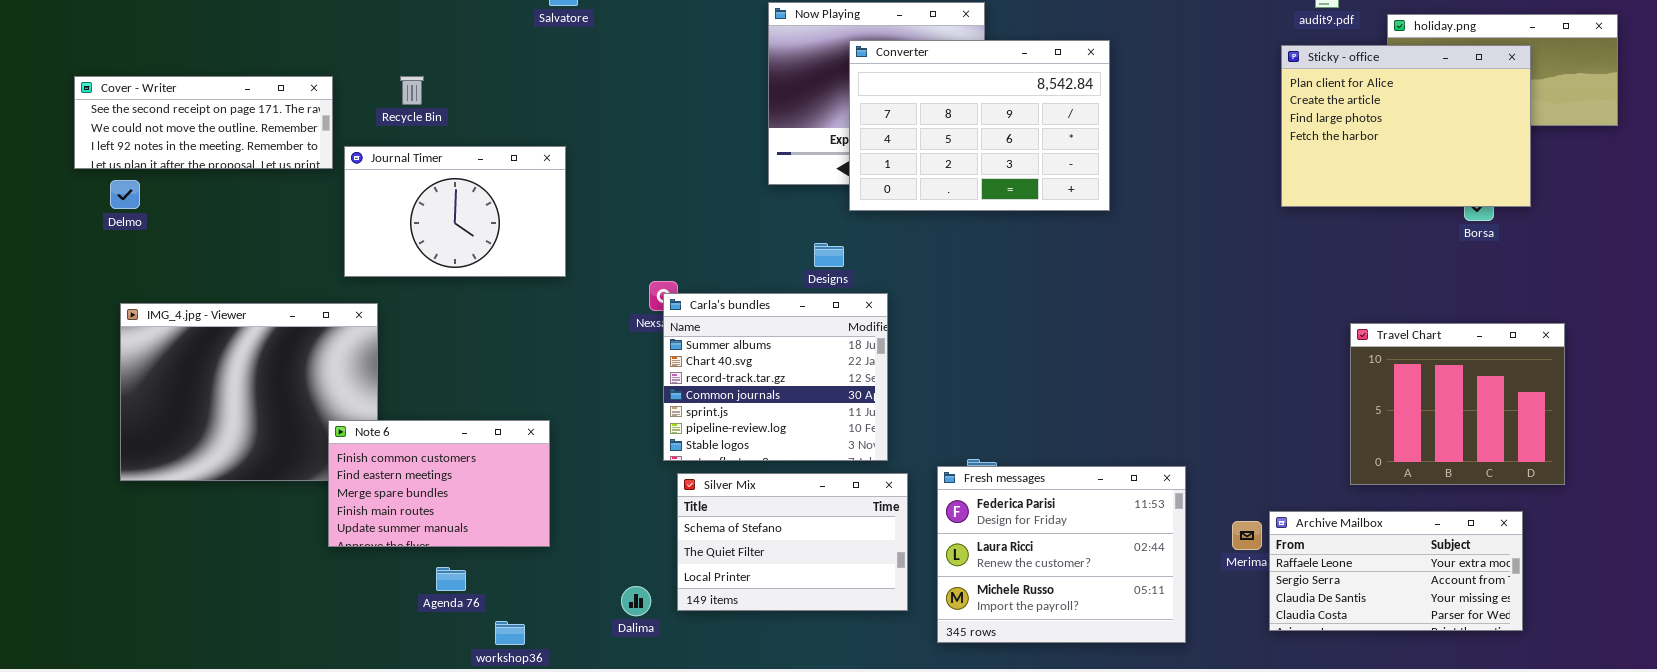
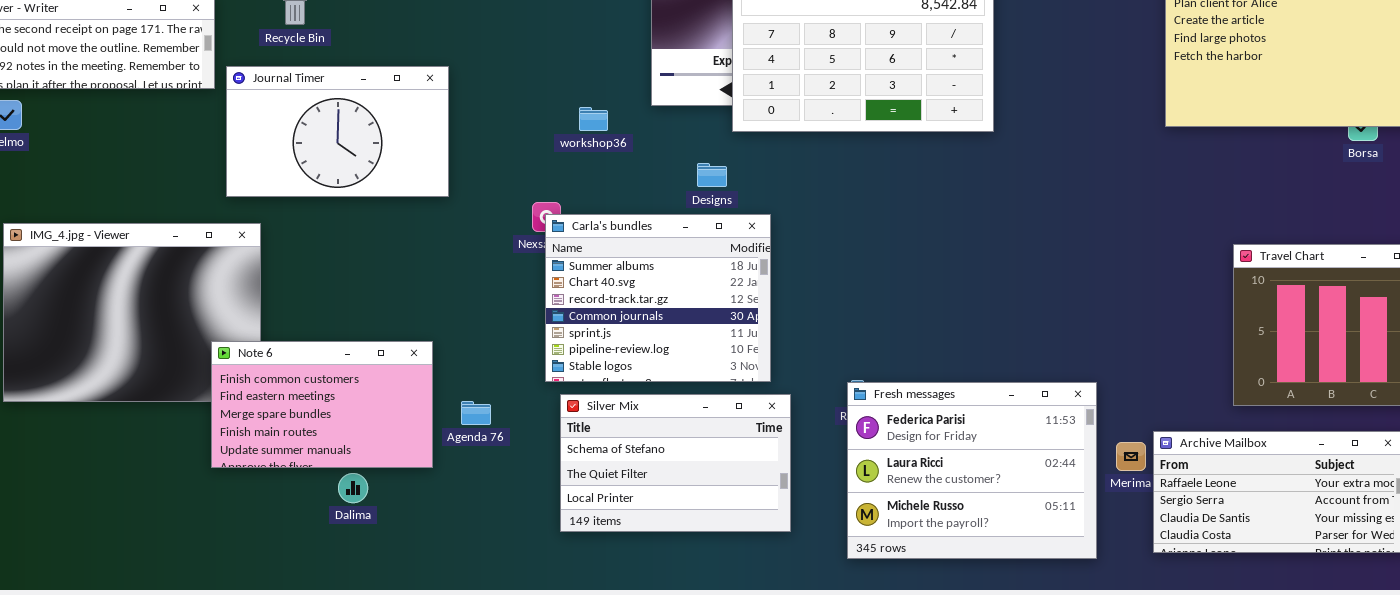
Fresh messages: [937,466,1186,643] -> [847,382,1097,559], moved
Agenda 76: [436,567,466,591] -> [461,401,491,425], moved
Dalima: [621,586,651,616] -> [338,473,368,503], moved
workshop36: [495,621,525,645] -> [579,107,608,131], moved

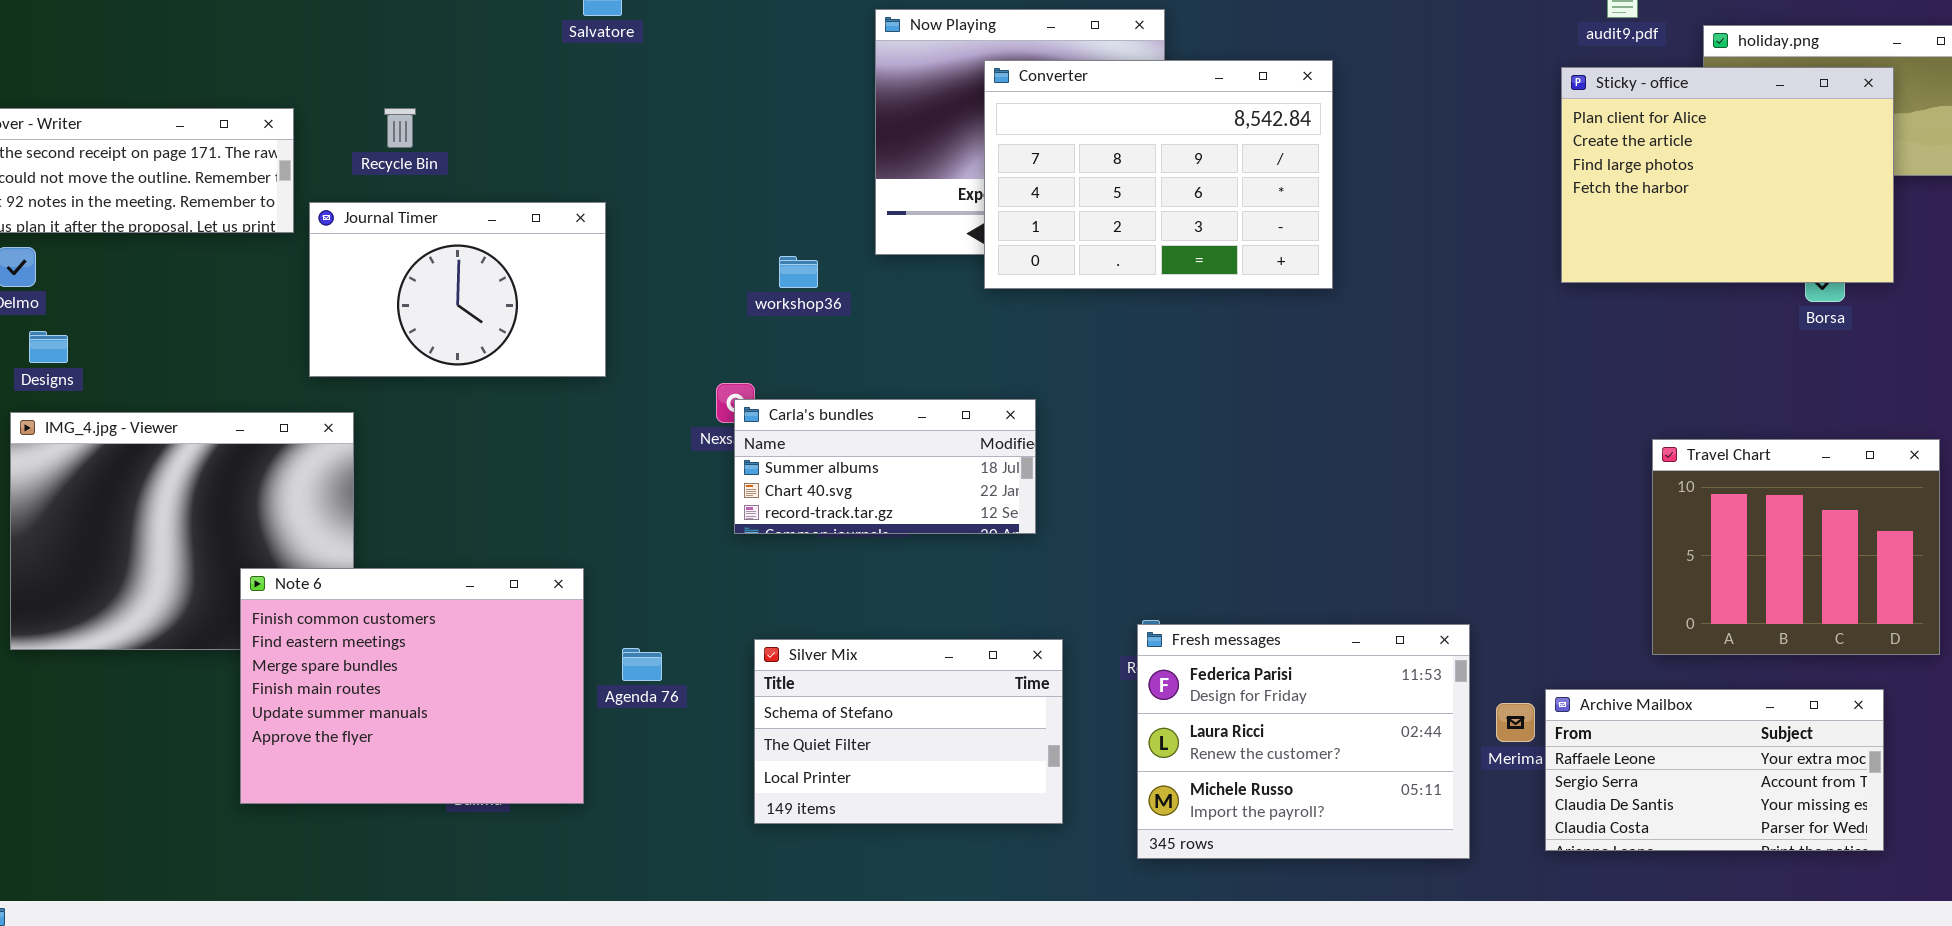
Designs: [697,163,727,187] -> [29,331,68,363], moved
Carla's bundles: [545,214,771,382] -> [734,399,1036,534], resized
Note 6: [211,341,433,468] -> [240,568,584,804], resized

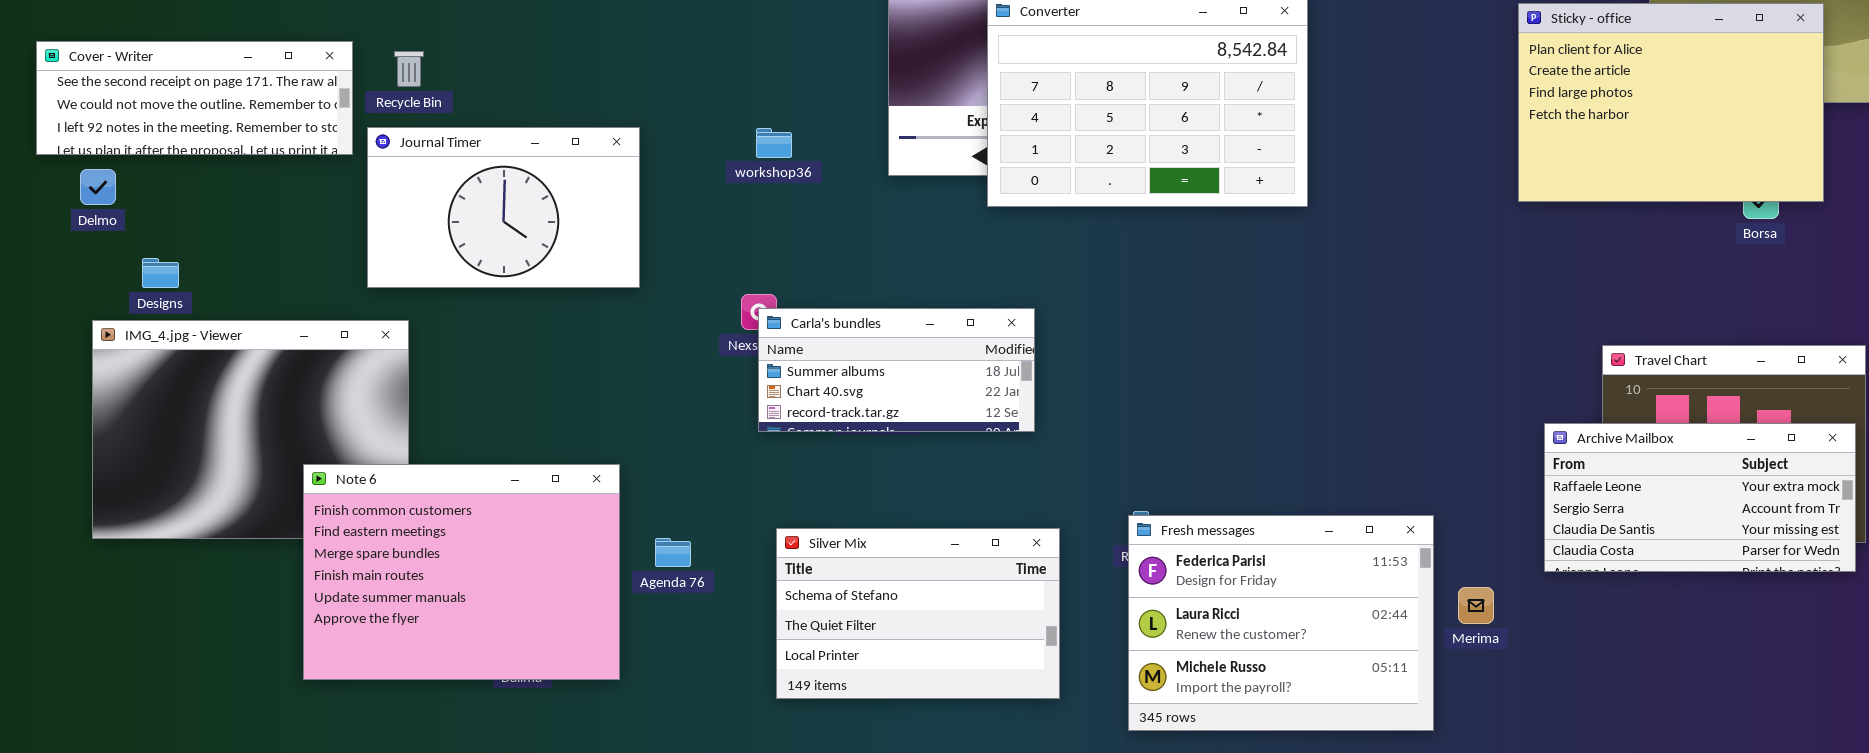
Recycle Bin: [384,108,416,148] -> [394,51,424,87], moved
workshop36: [779,256,818,288] -> [756,128,792,158], moved
Designs: [29,331,68,363] -> [142,258,179,288], moved
Archive Mailbox: [1545,689,1884,851] -> [1544,423,1856,572], moved

